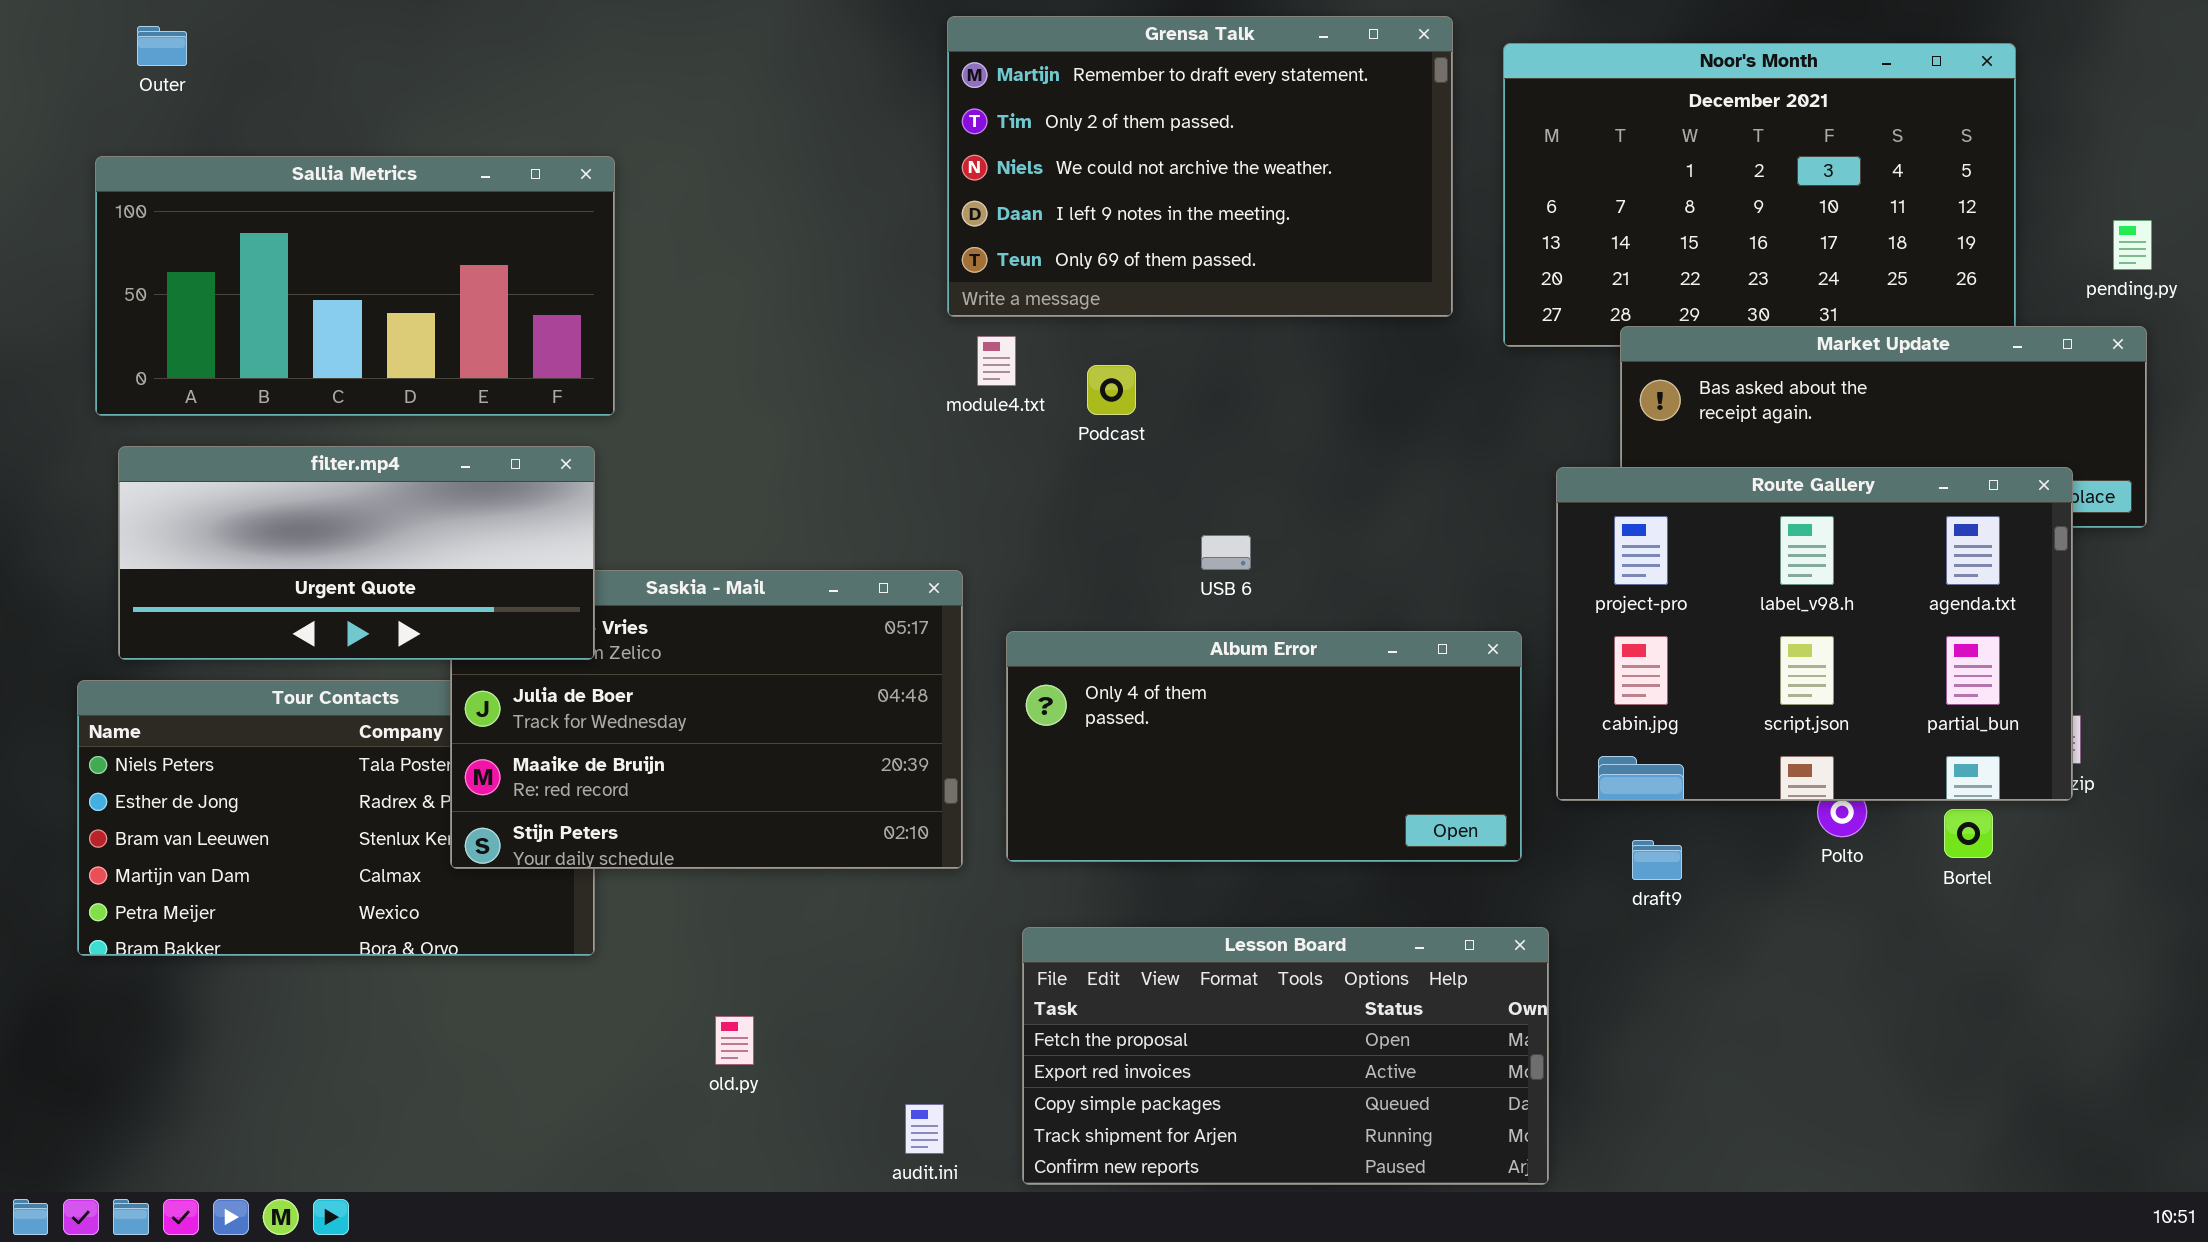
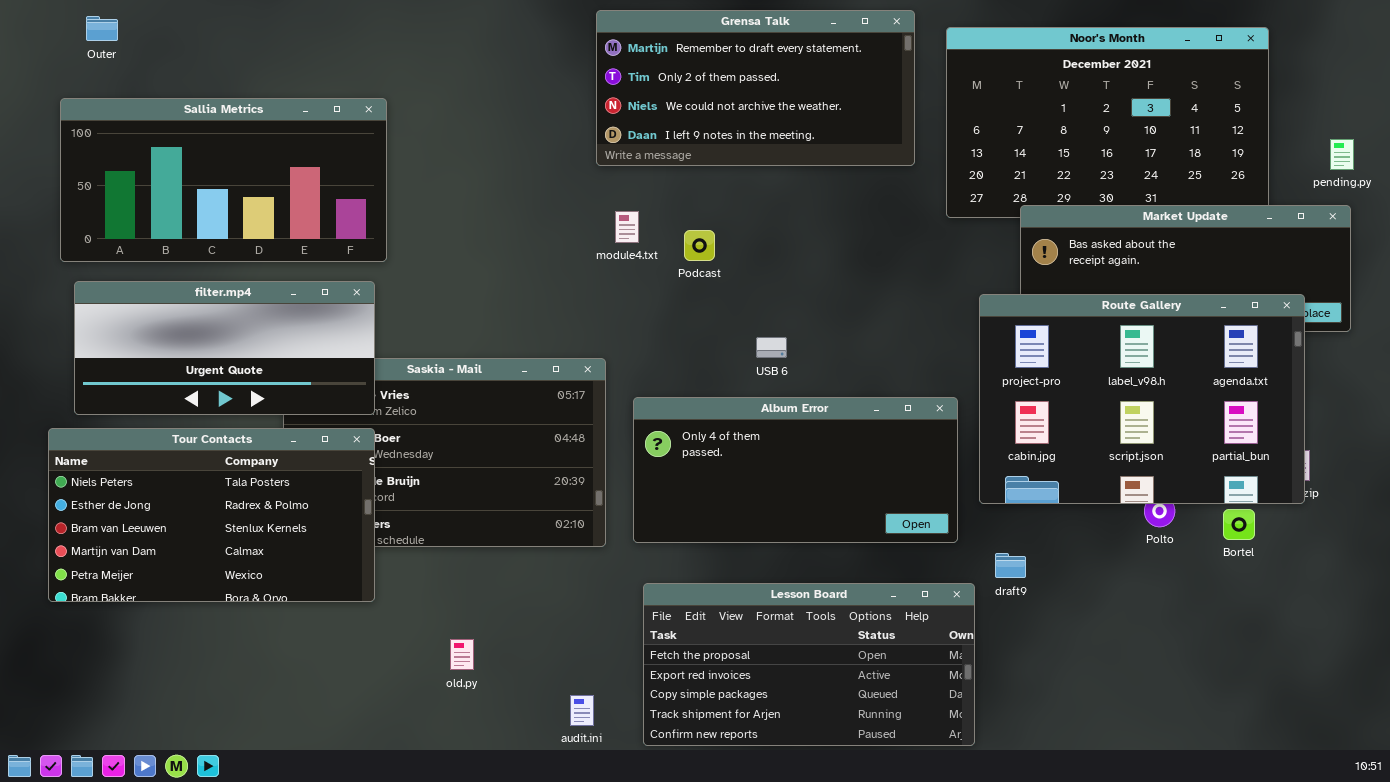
Grensa Talk: [947,16,1453,317] -> [596,10,915,166], resized
Tour Contacts: [77,680,595,956] -> [48,428,375,602], raised
draft9: [1632,840,1682,880] -> [995,553,1026,578], moved

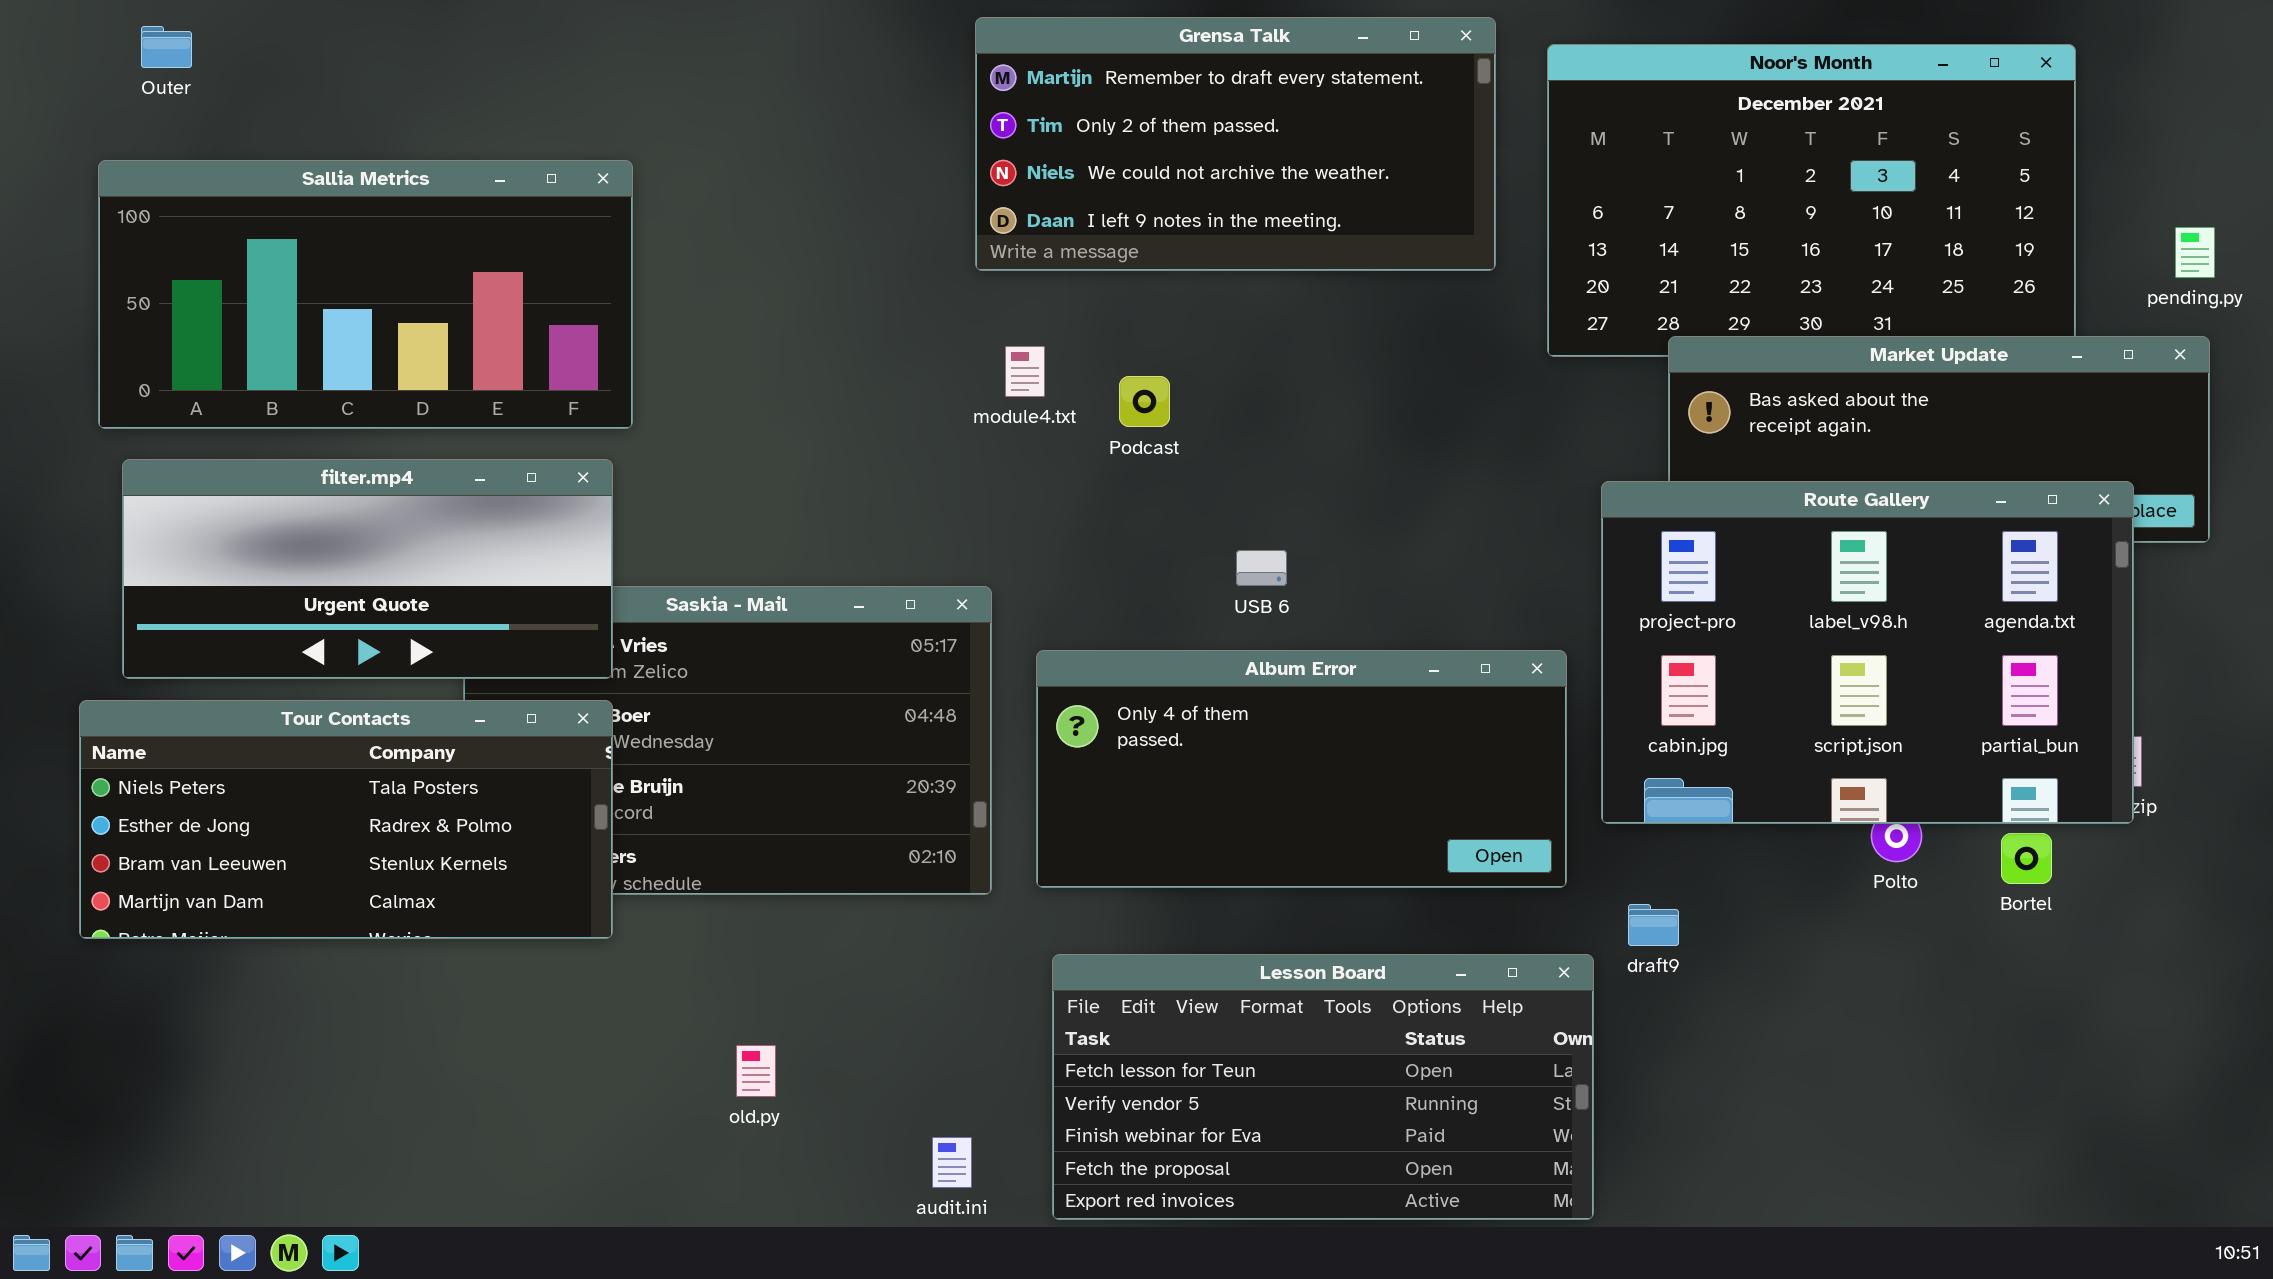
Tour Contacts: [48,428,375,602] -> [79,700,613,939], resized
Lesson Board: [643,583,975,746] -> [1052,954,1594,1220], scrolled up 3 rows

